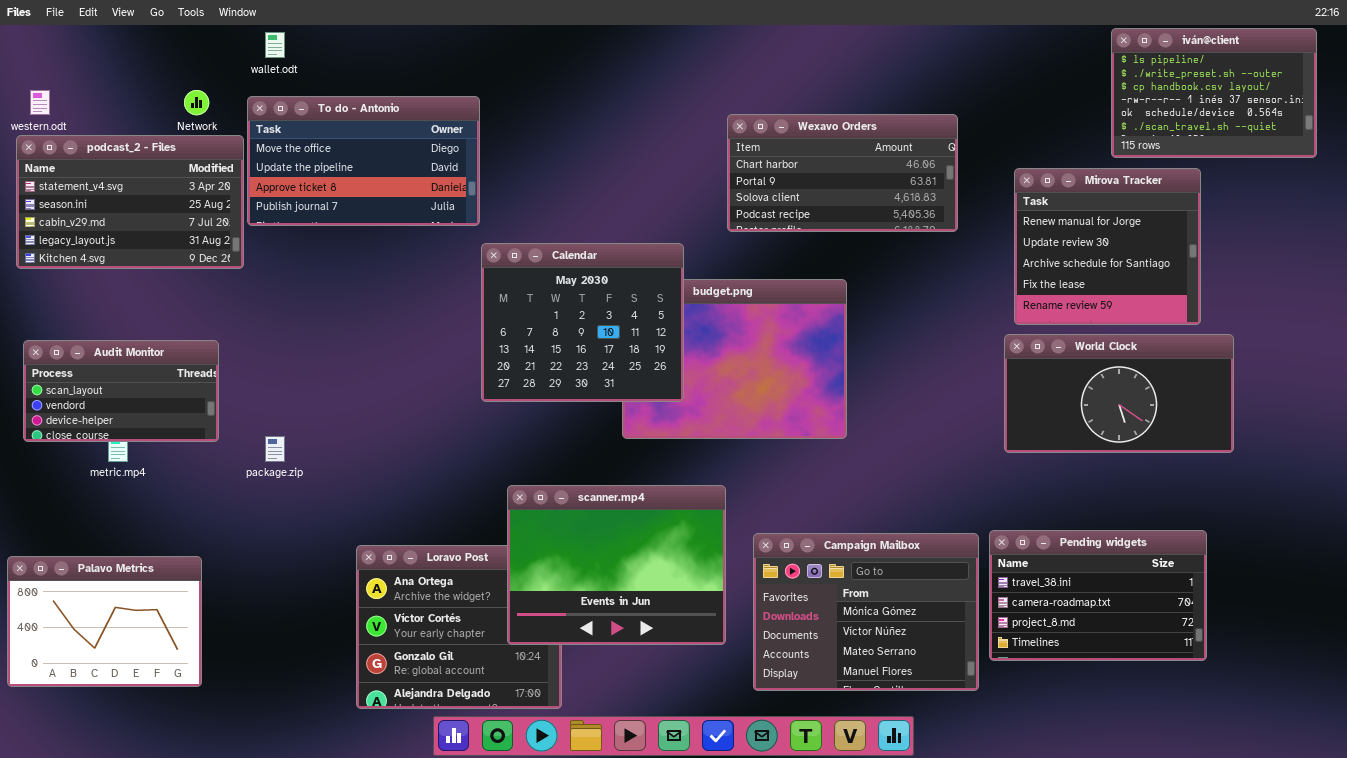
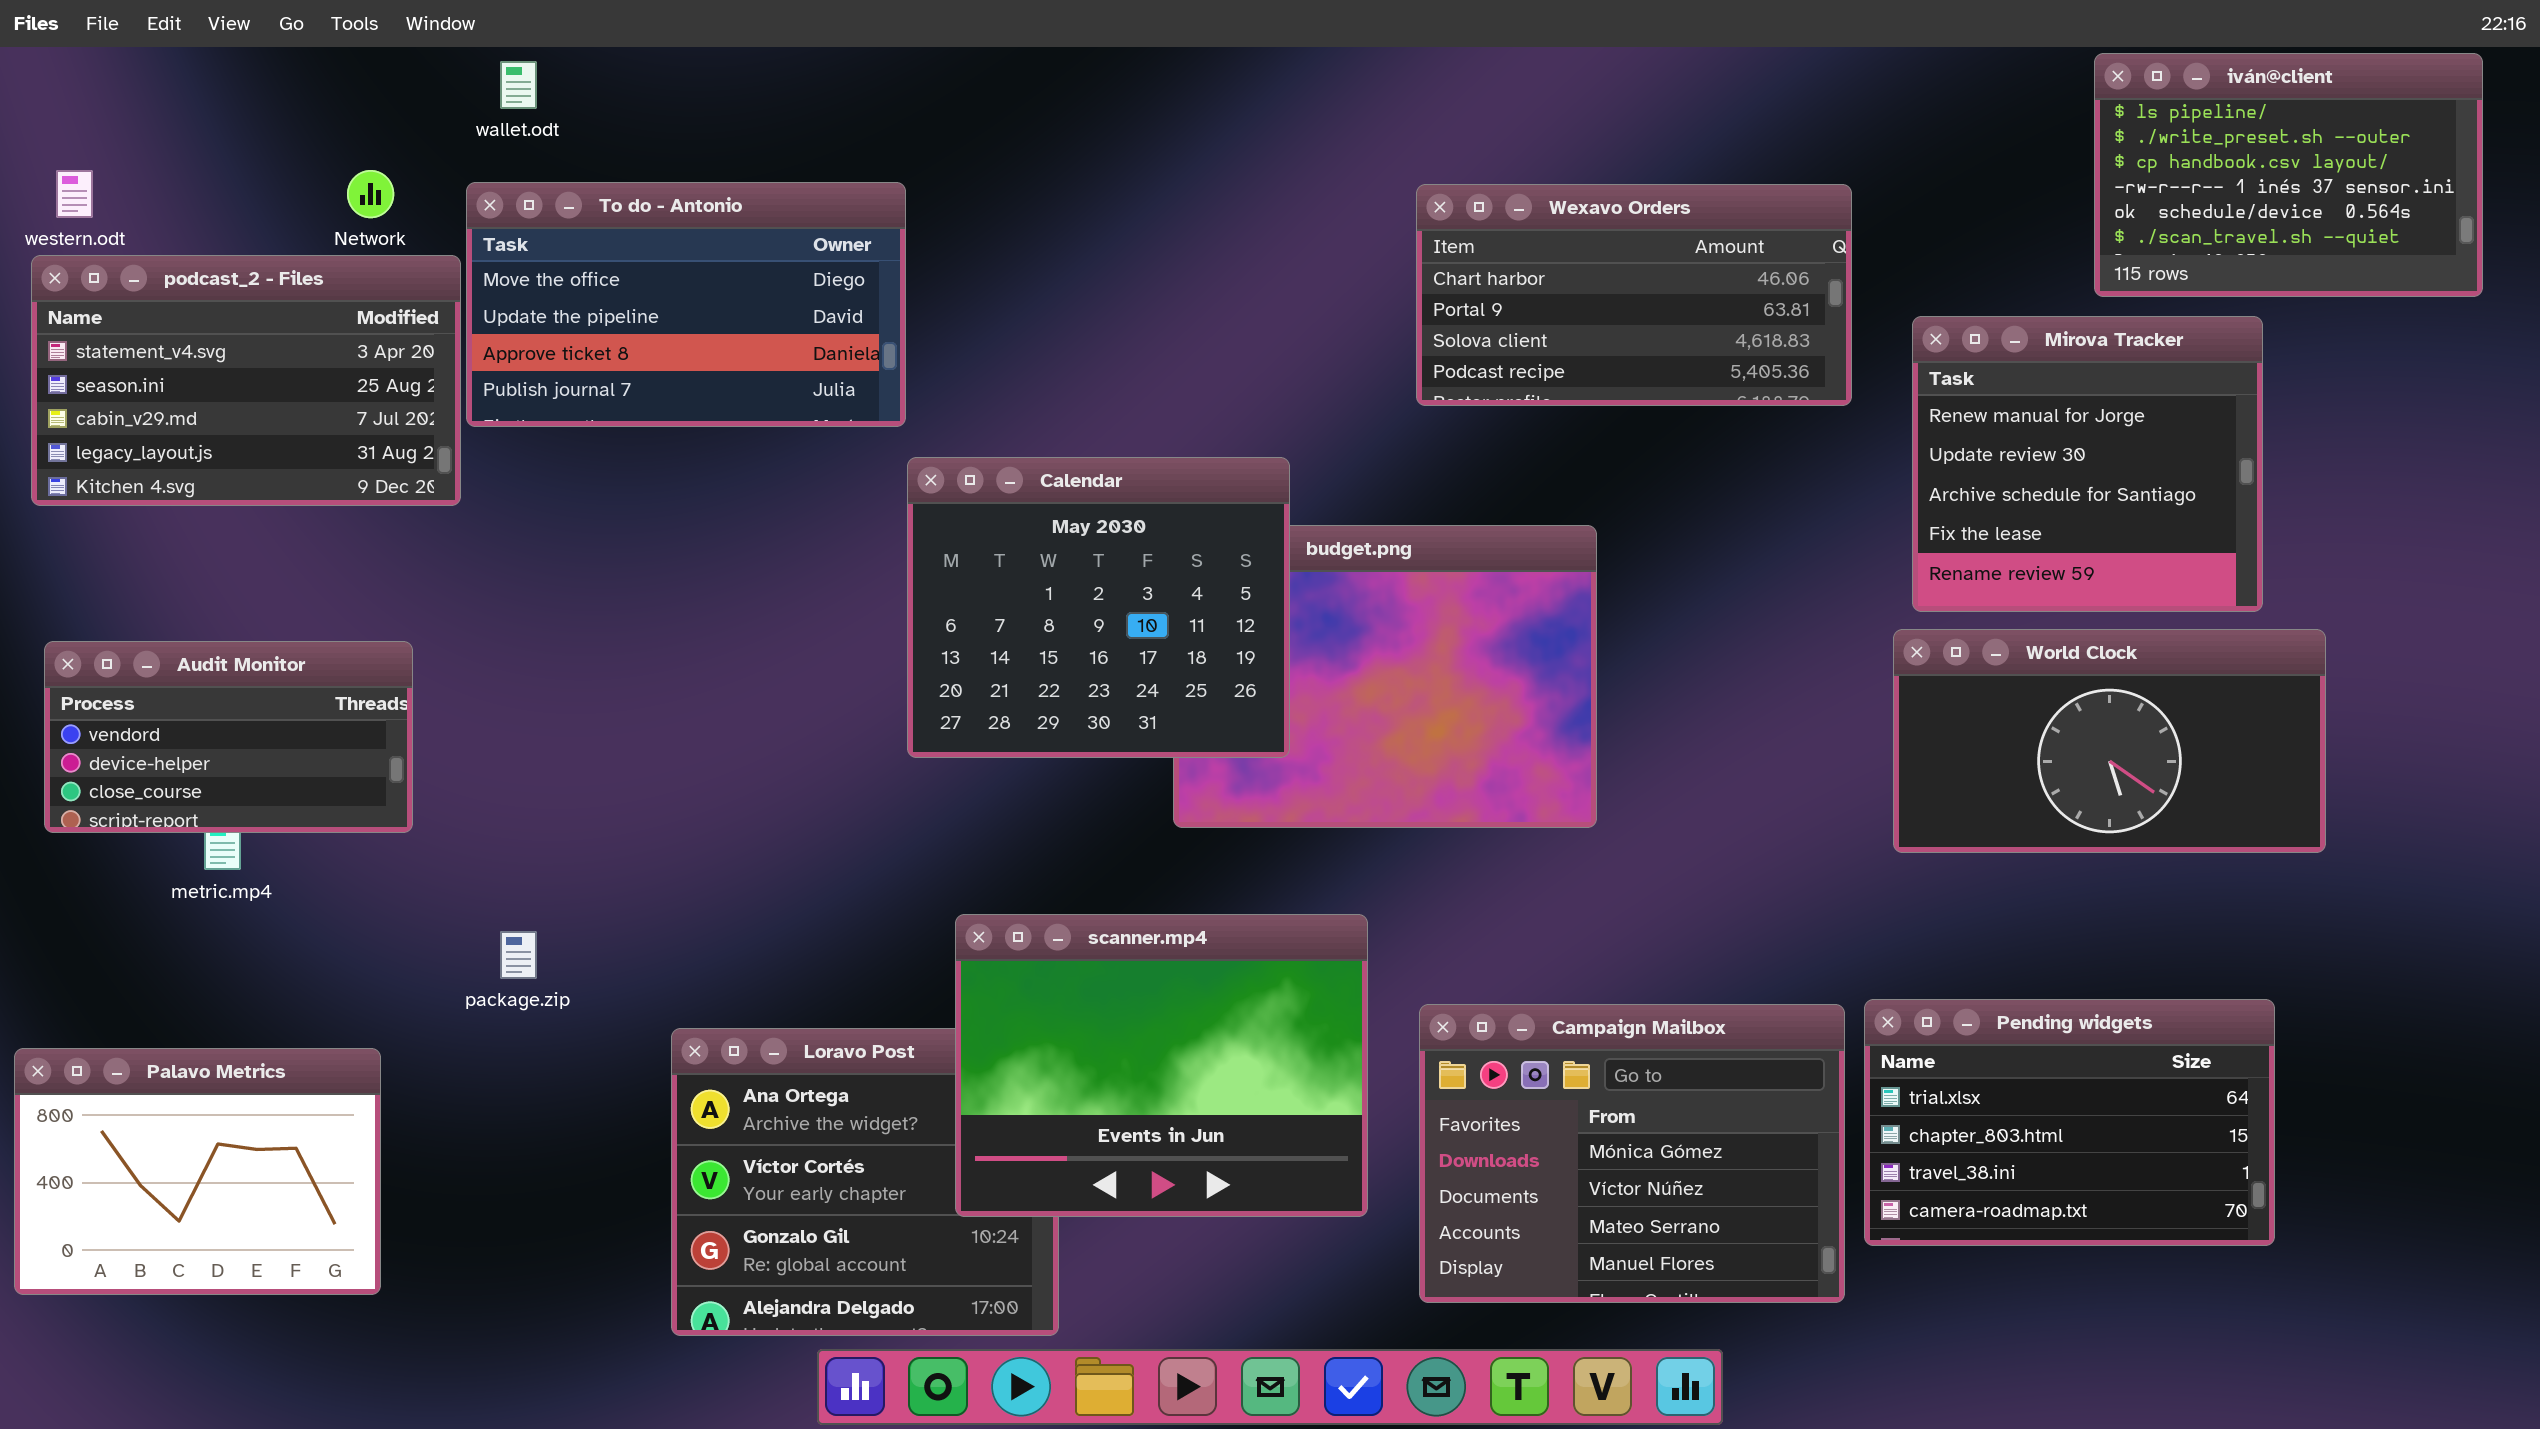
Wexavo Orders: [727,114,958,232] -> [1416,184,1852,406], moved
Audit Monitor: [23,340,219,442] -> [44,641,413,833], scrolled down 1 row
package.zip: [265,436,285,462] -> [500,931,537,979], moved
Pending widgets: [989,530,1207,661] -> [1864,999,2275,1246], scrolled up 2 rows

